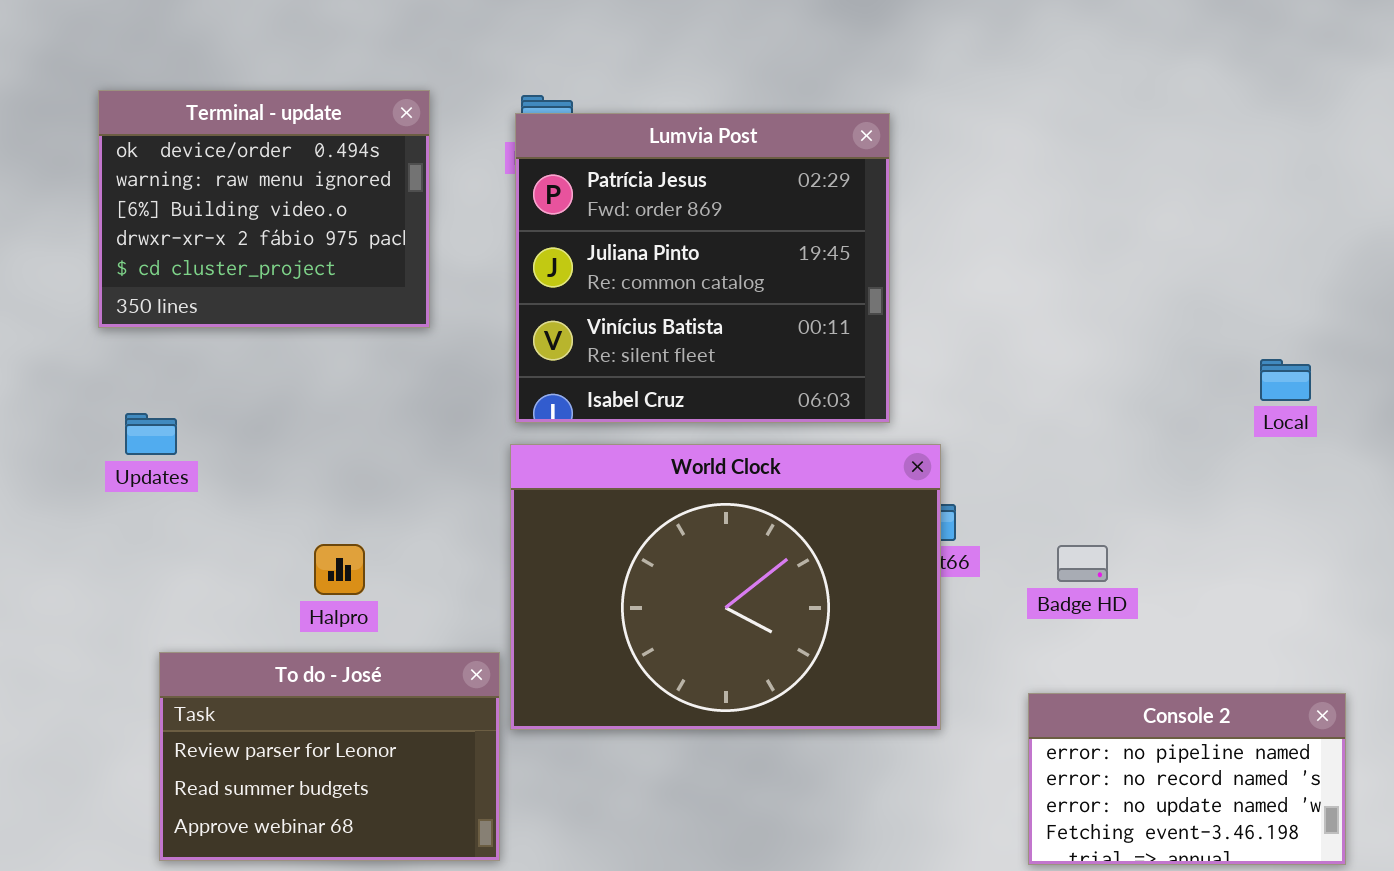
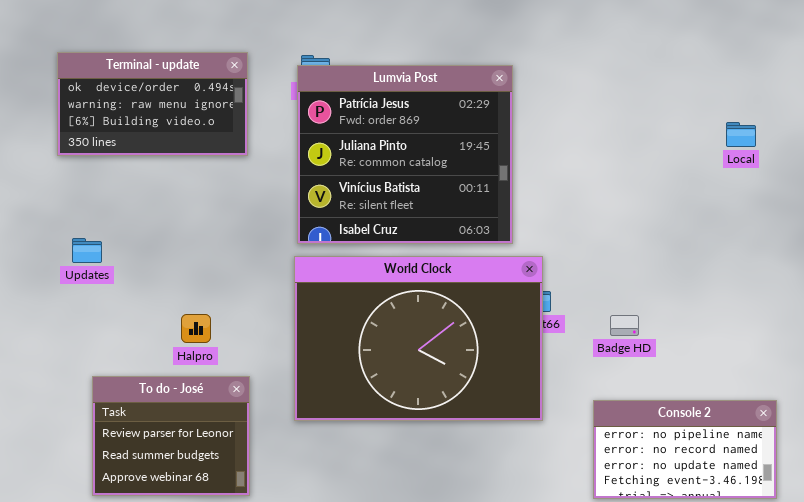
Terminal - update: [98,90,430,328] -> [57,52,248,156], resized
Local: [1260,359,1311,401] -> [726,122,756,147], moved
To do - José: [159,652,500,861] -> [92,376,250,496], resized

